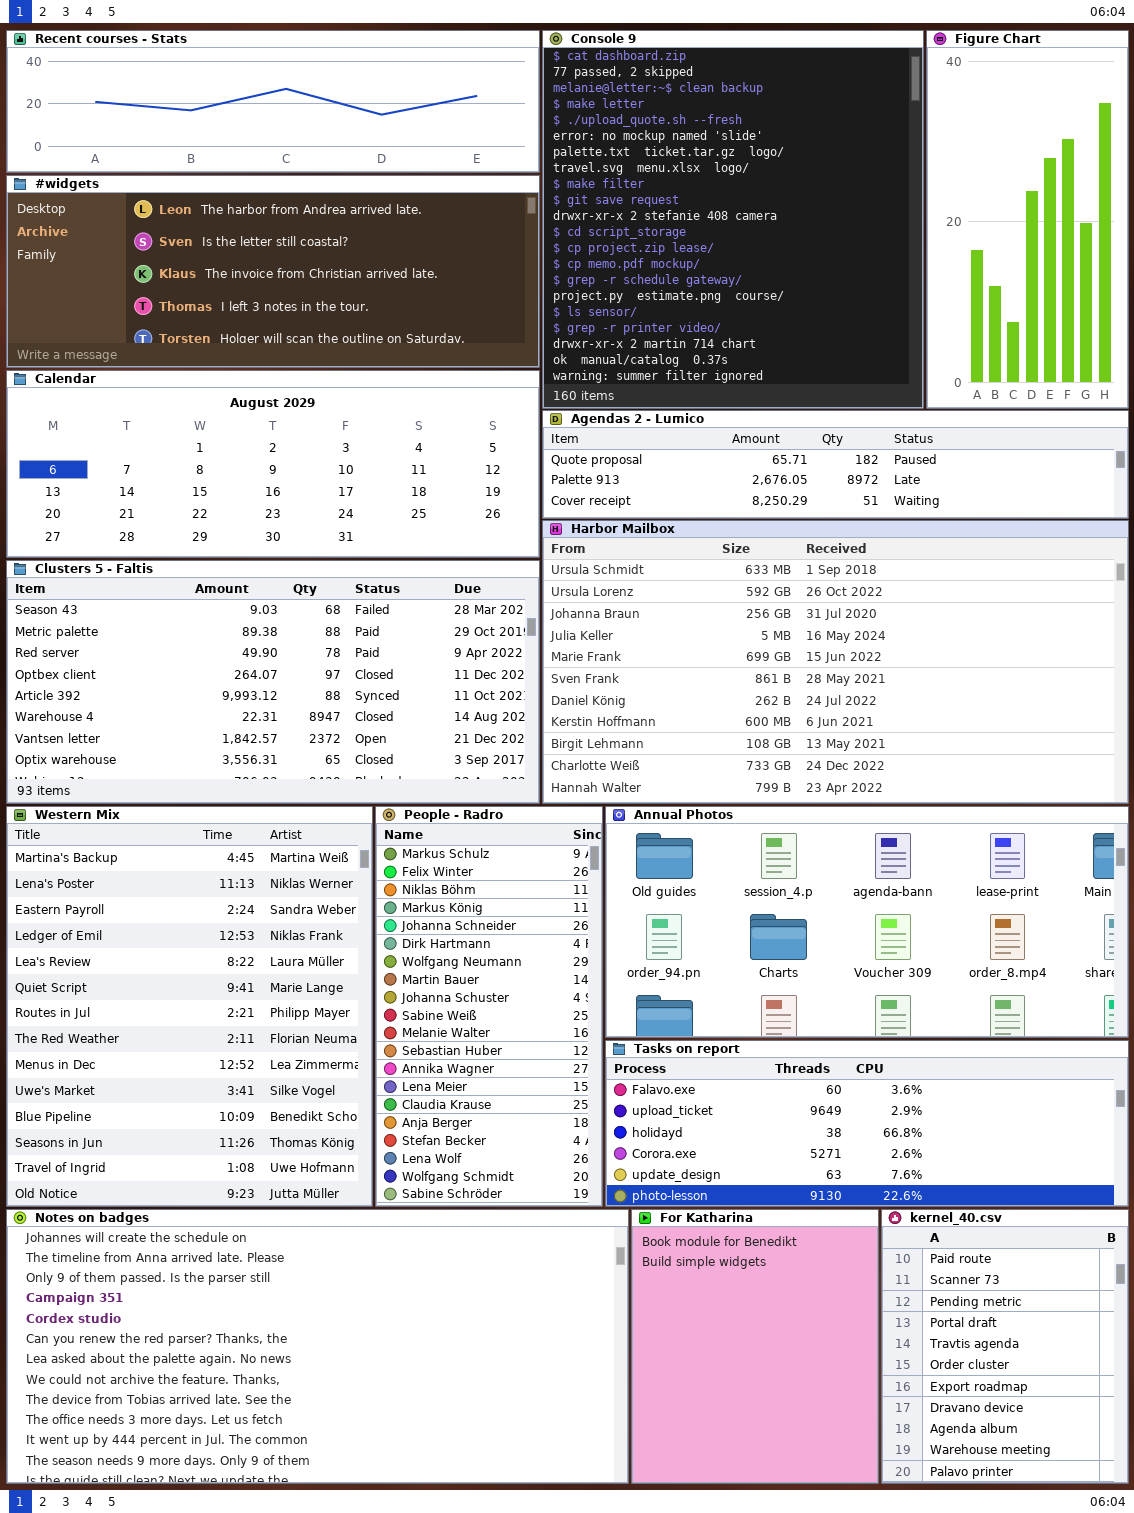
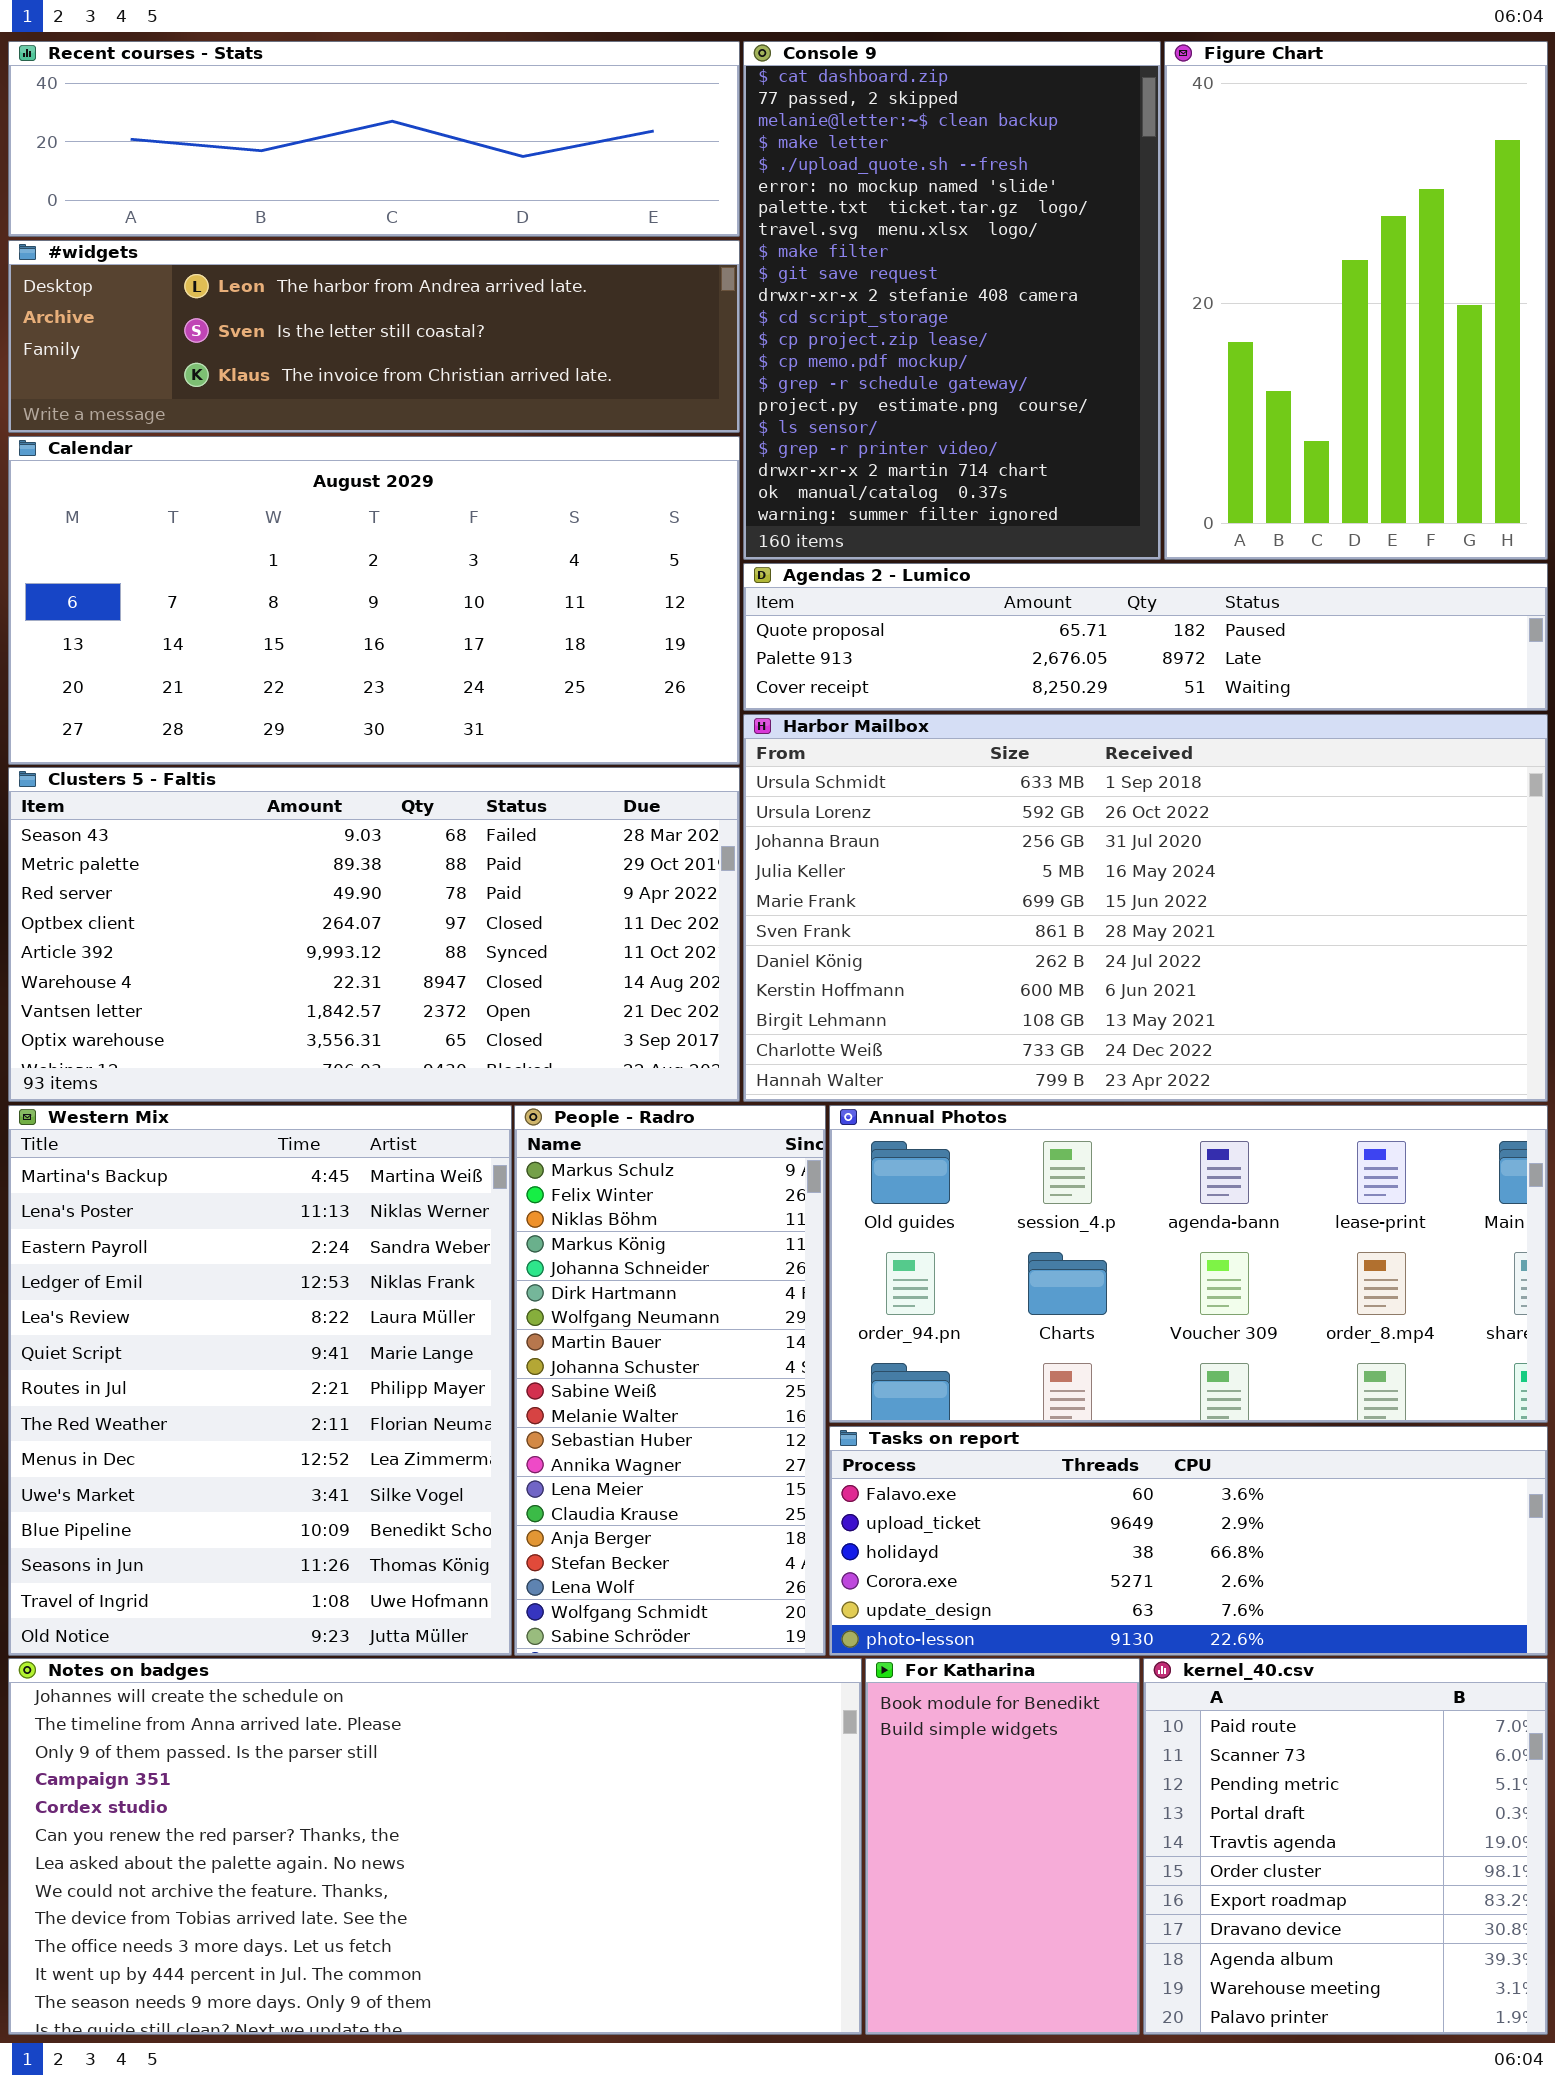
Console 9: [542,30,924,409] -> [743,41,1161,560], resized
Figure Chart: [926,30,1129,409] -> [1164,41,1548,560], resized
#widgets: [6,175,540,368] -> [8,240,740,433], resized
Calendar: [6,370,540,558] -> [8,436,740,765], resized
For Katharina: [631,1209,879,1484] -> [865,1658,1140,2035], resized
kernel_40.csv: [881,1209,1129,1484] -> [1143,1658,1548,2035], resized

